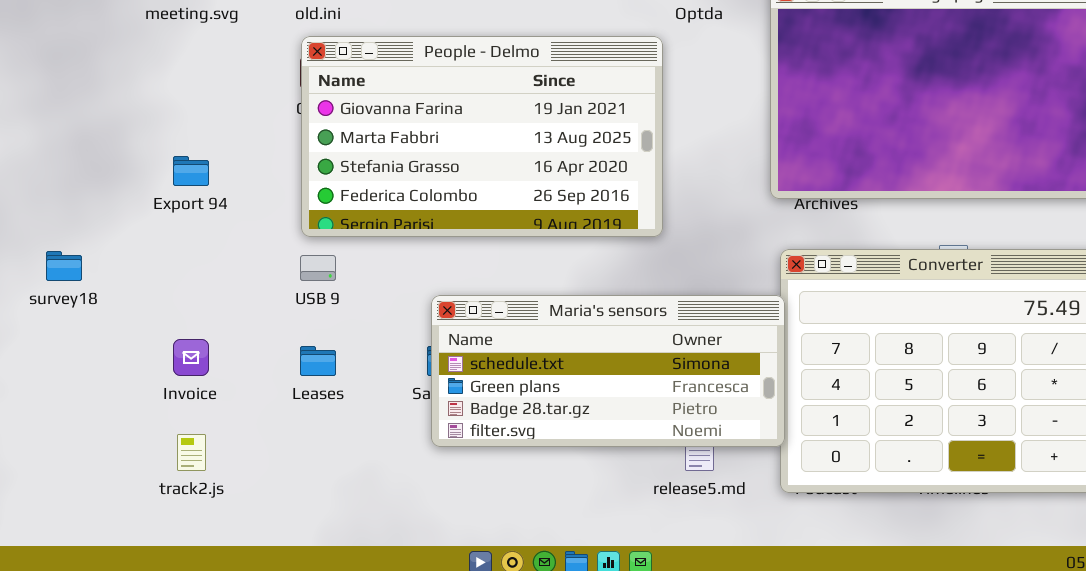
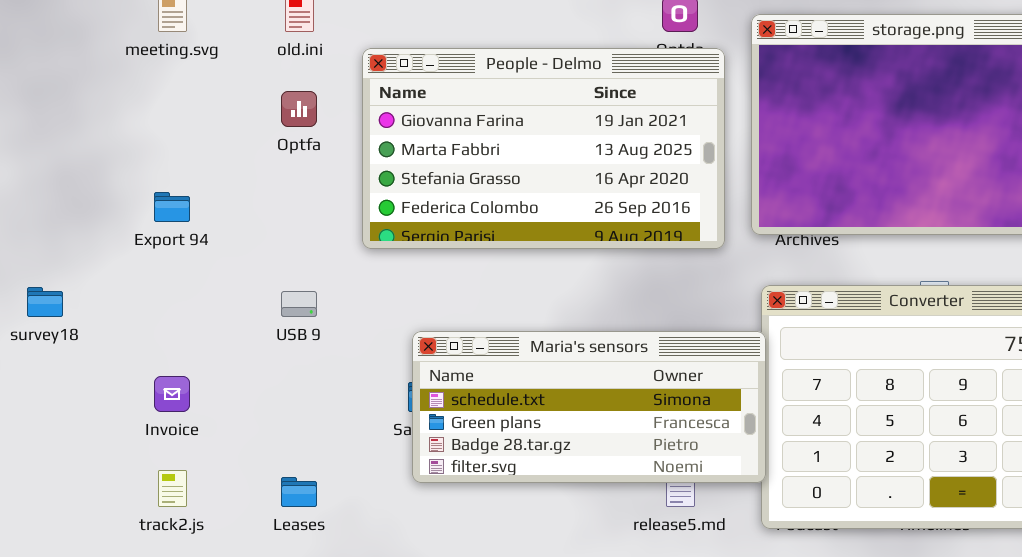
People - Delmo: [301,36,663,237] -> [362,48,725,249], moved
Leases: [300,346,336,376] -> [281,477,317,507], moved

